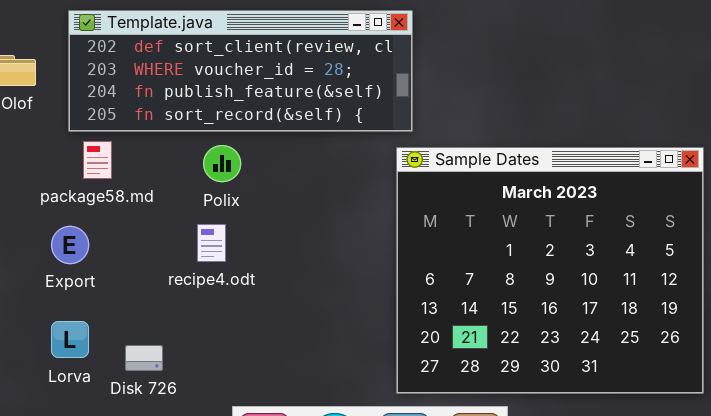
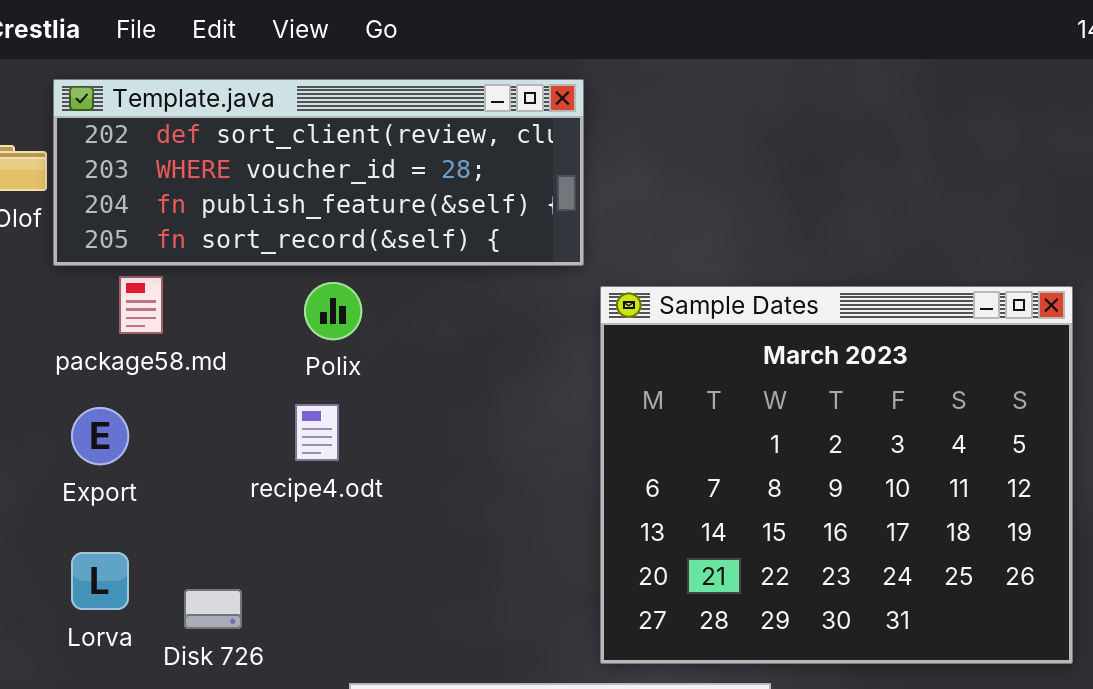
Template.java: [68,10,413,132] -> [53,79,584,266], moved

